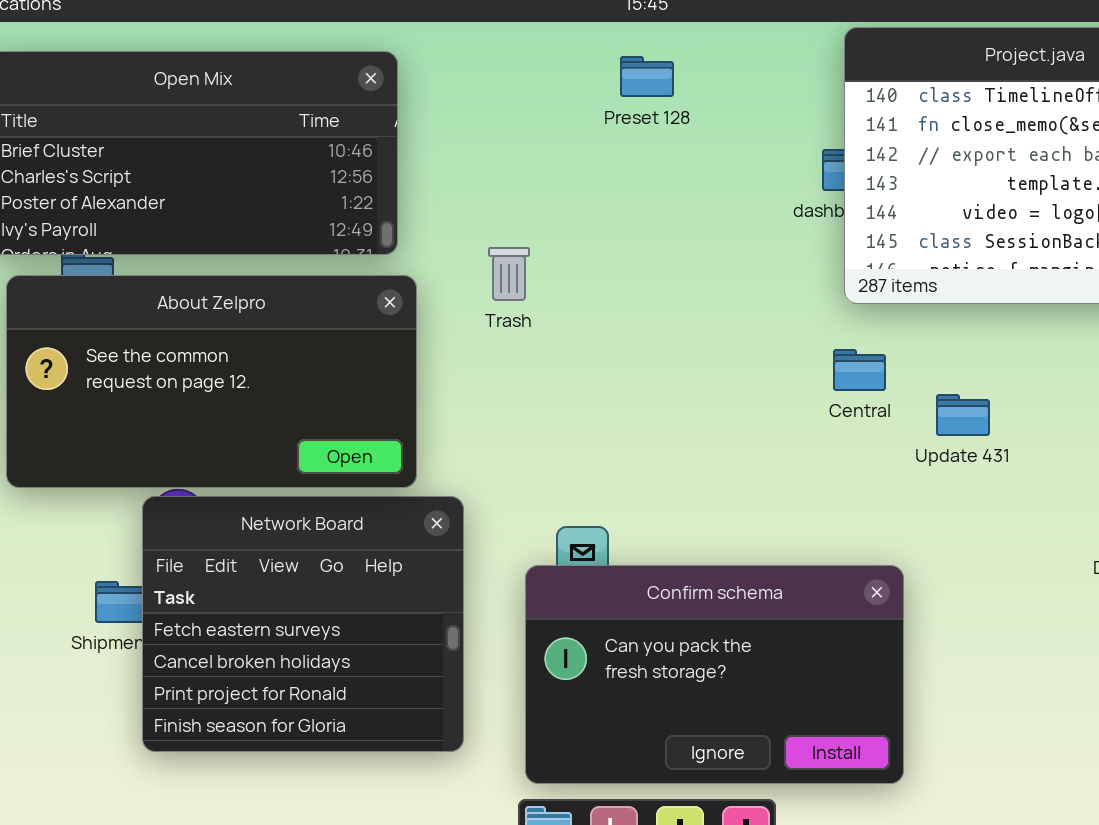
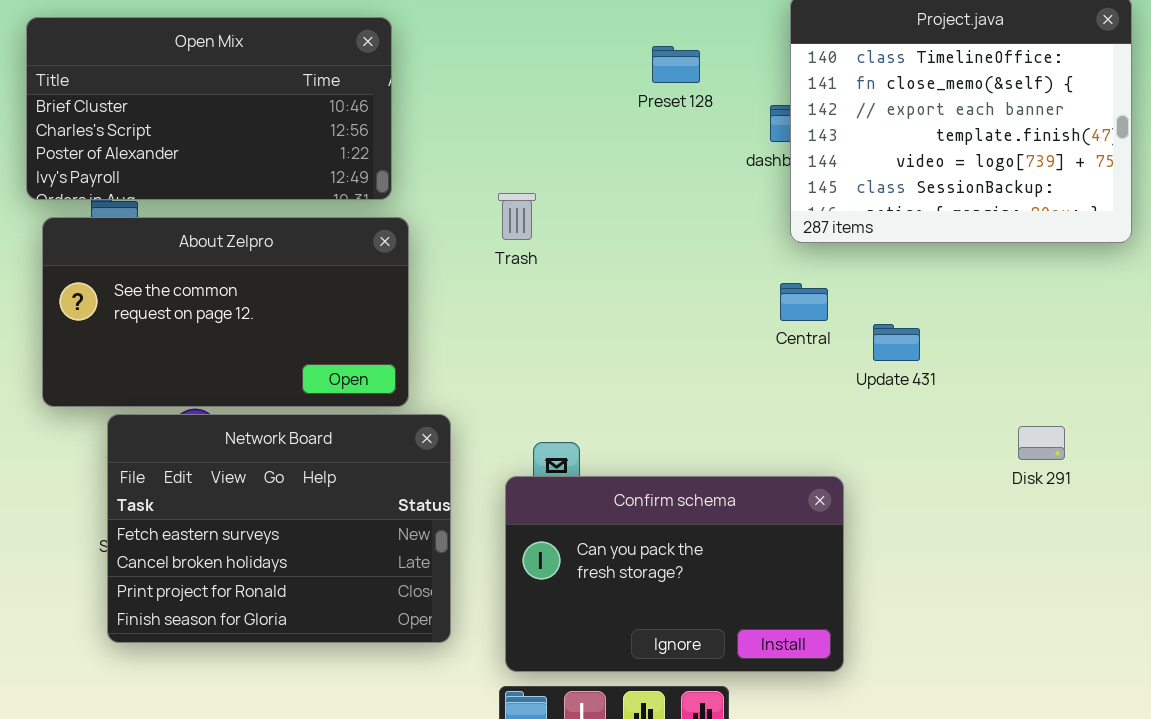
Preset 128: [620,56,674,97] -> [652,46,700,83], moved
Trash: [488,247,530,301] -> [498,193,536,240], moved
Network Board: [142,496,464,752] -> [107,414,451,643], resized

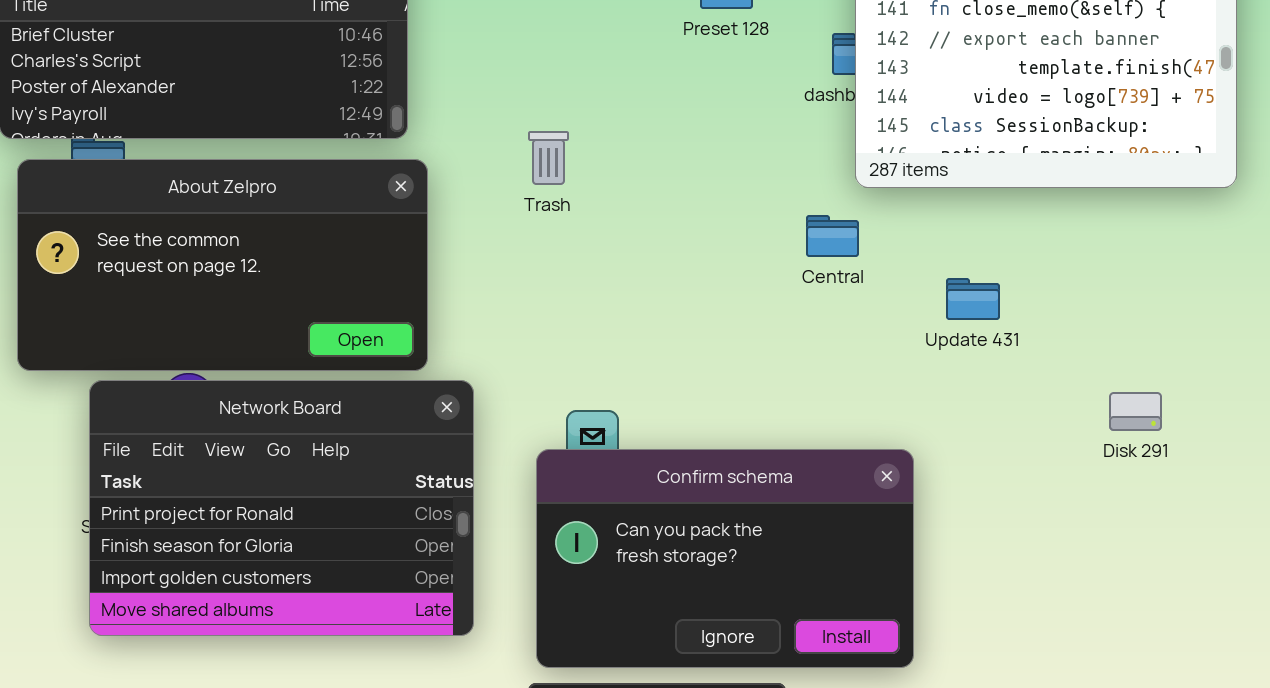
Central: [780,283,828,321] -> [806,215,859,257], moved
Network Board: [107,414,451,643] -> [89,380,474,636], scrolled down 2 rows

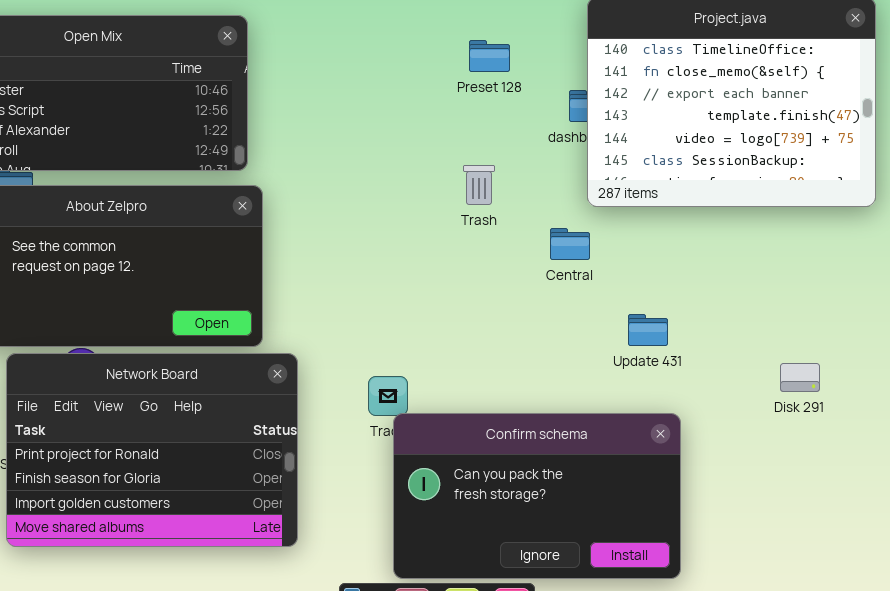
Trash: [528,131,569,185] -> [463,165,495,205], moved
Update 431: [946,278,1000,320] -> [628,314,668,346], moved
Confirm schema: [536,449,914,668] -> [393,413,681,579], moved

